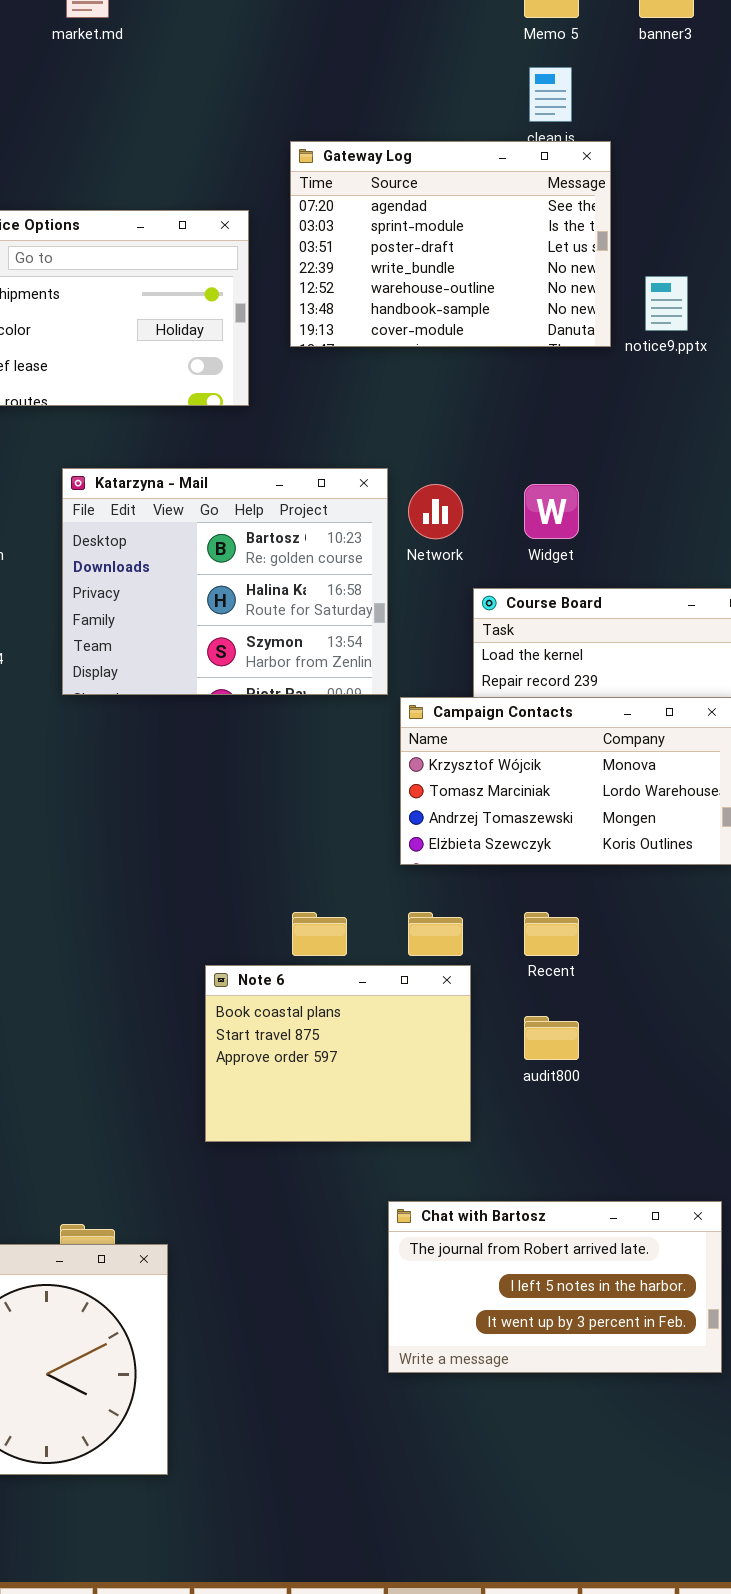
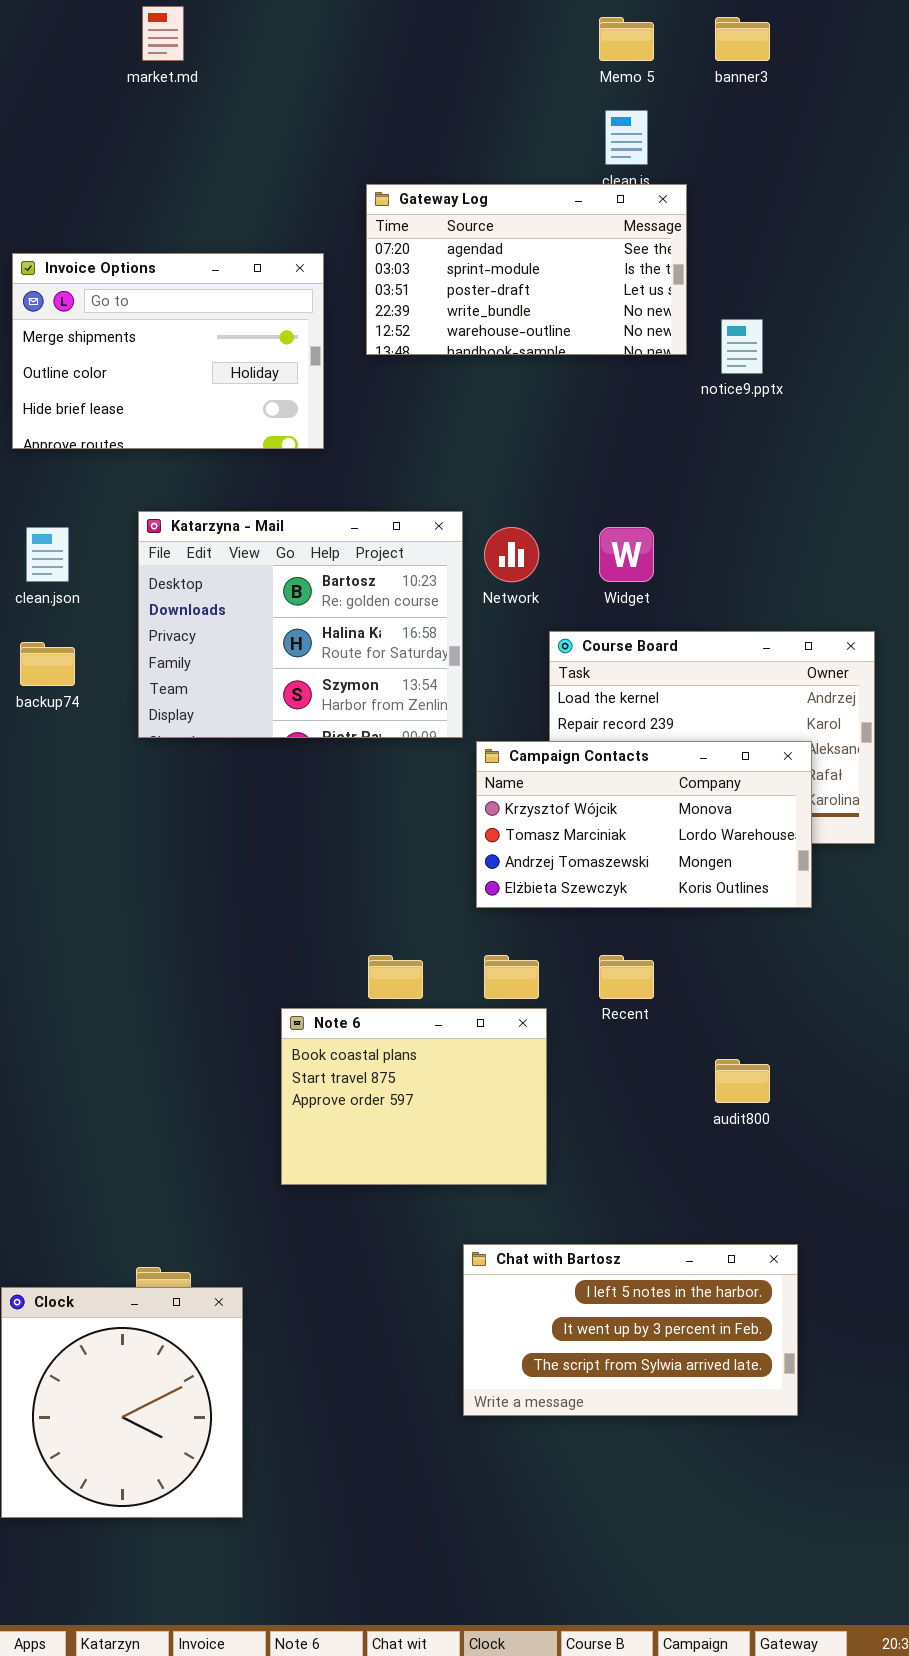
Gateway Log: [290,141,611,347] -> [366,184,687,355], resized
audit800: [524,1016,579,1060] -> [715,1059,770,1103], moved
Chat with Bartosz: [388,1201,722,1373] -> [463,1244,798,1416], scrolled down 1 row

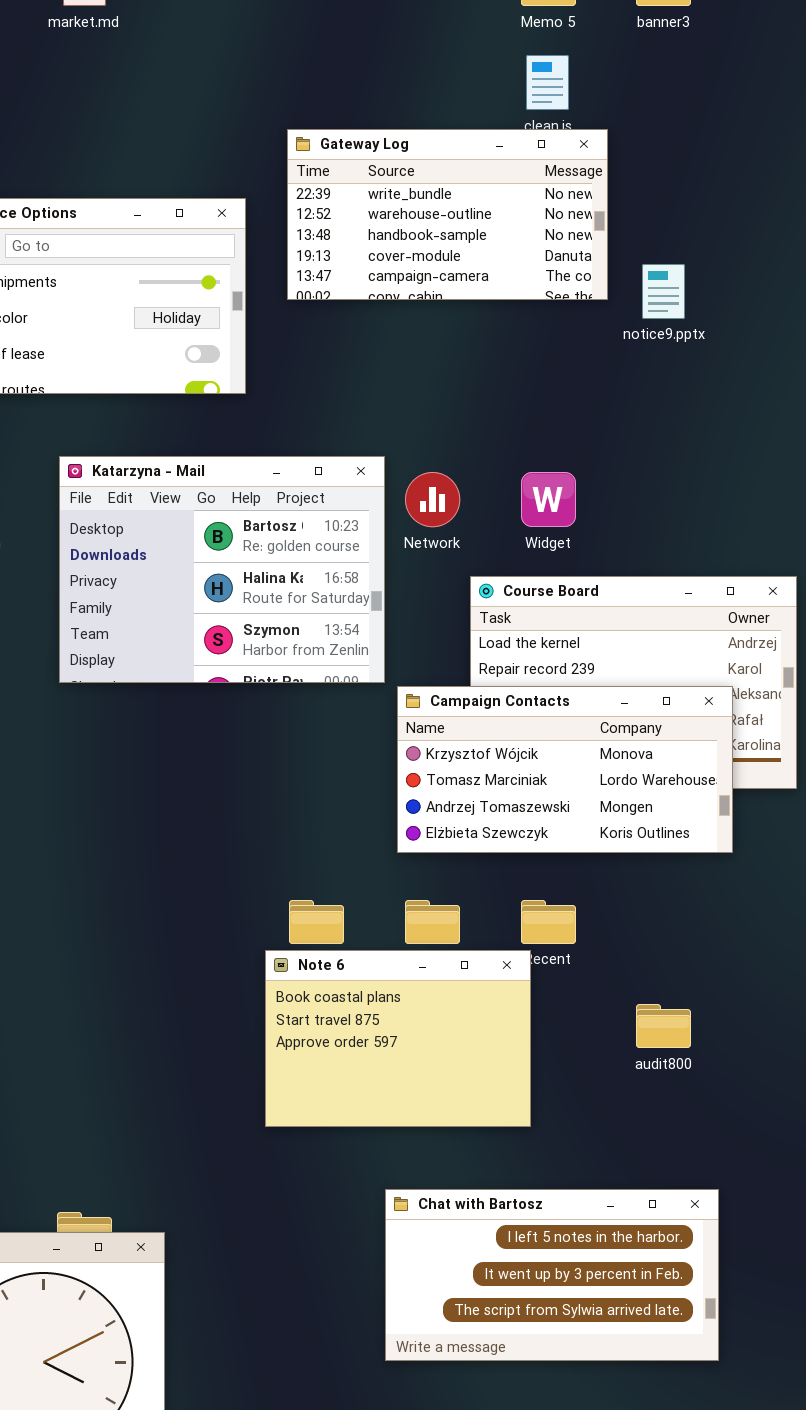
Gateway Log: [366,184,687,355] -> [287,129,608,300], scrolled down 3 rows
Note 6: [281,1008,547,1185] -> [265,950,531,1127], moved

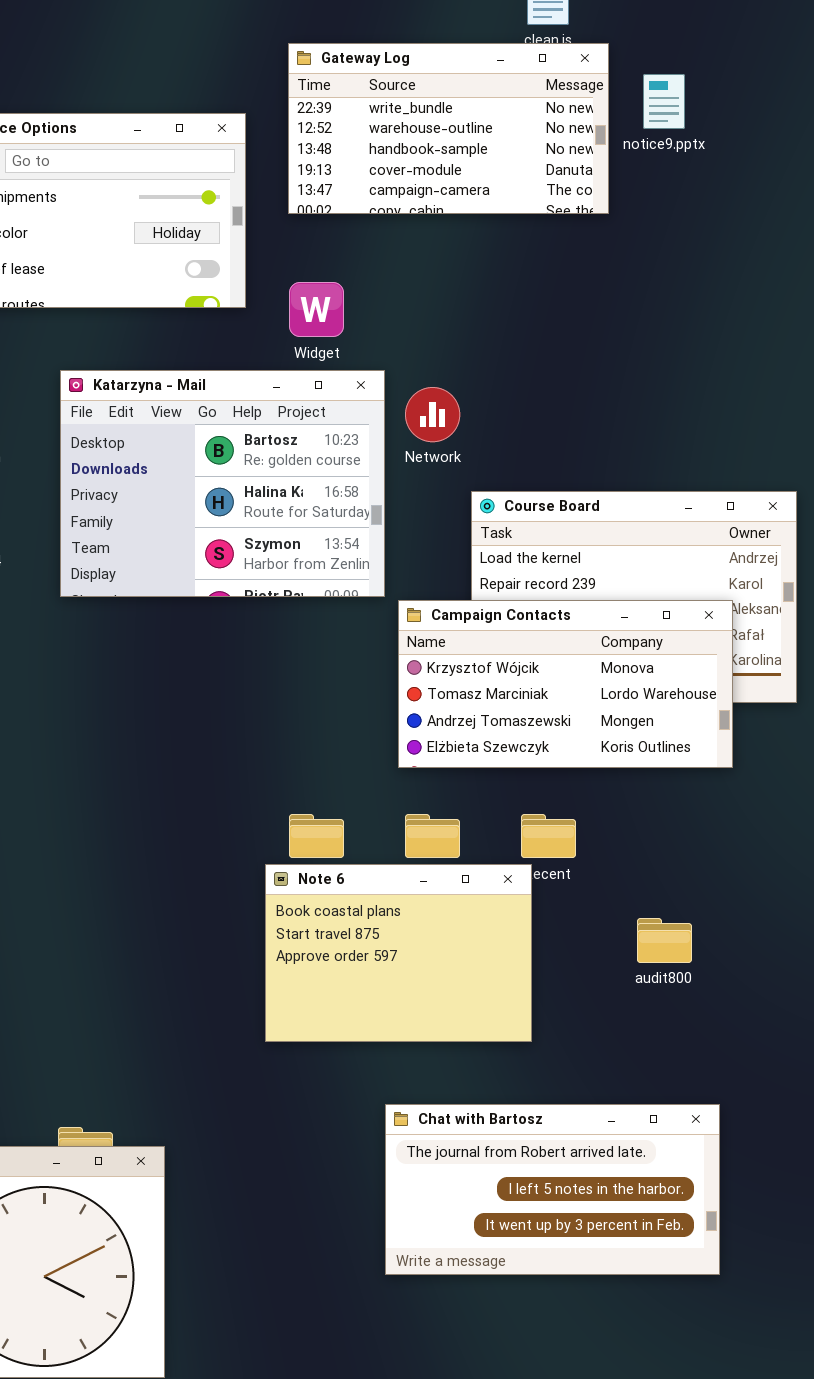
notice9.pptx: [642,264,685,319] -> [643,74,685,129], moved
Widget: [521,472,576,527] -> [289,282,344,337], moved
Chat with Bartosz: [385,1189,719,1361] -> [385,1104,720,1275], scrolled up 1 row

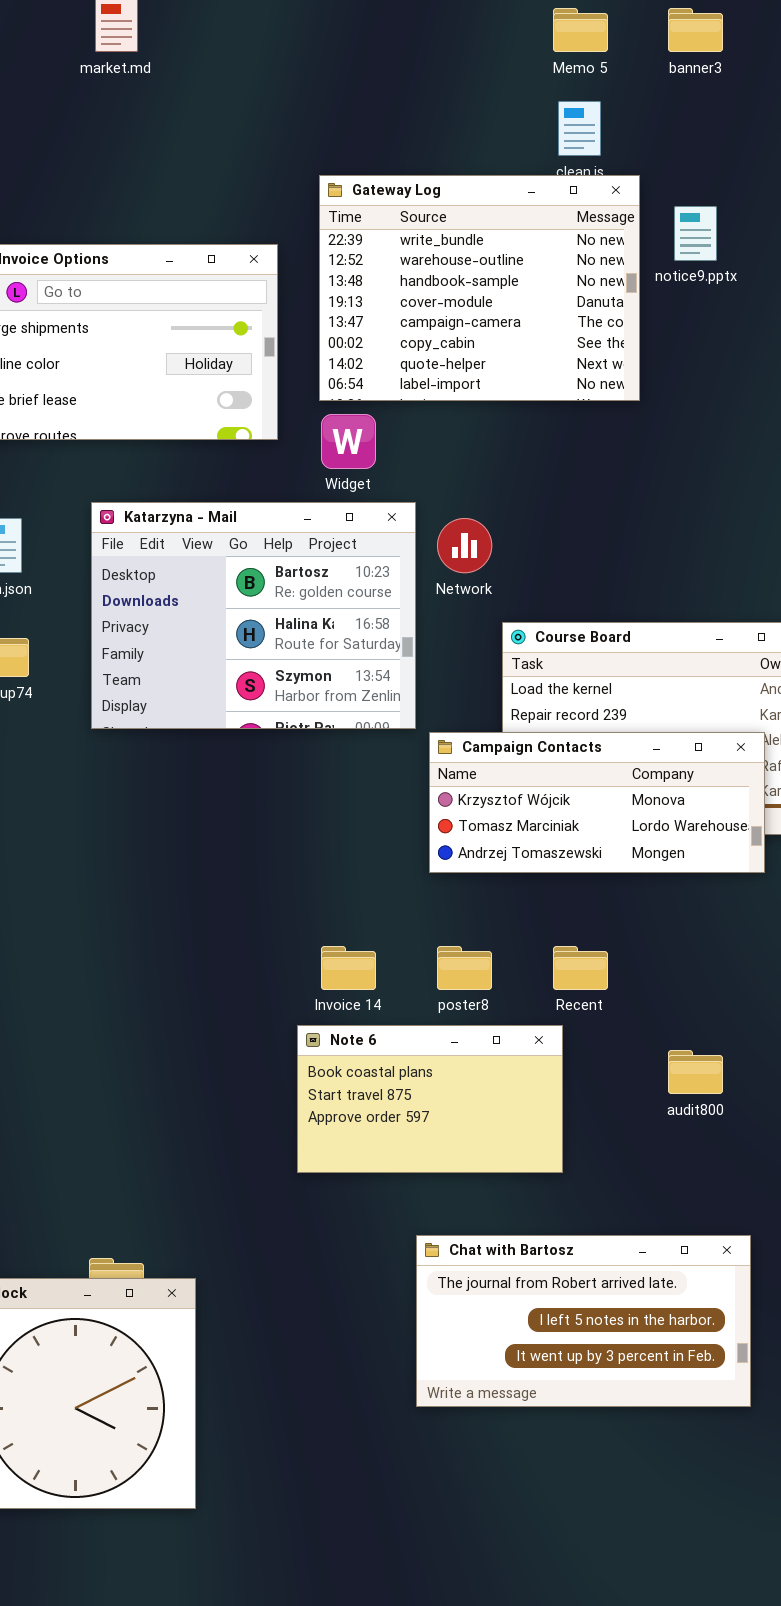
Gateway Log: [288,43,609,214] -> [319,175,640,401], resized
Campaign Contacts: [398,600,733,768] -> [429,732,765,873], resized
Note 6: [265,864,532,1042] -> [297,1025,563,1173], resized

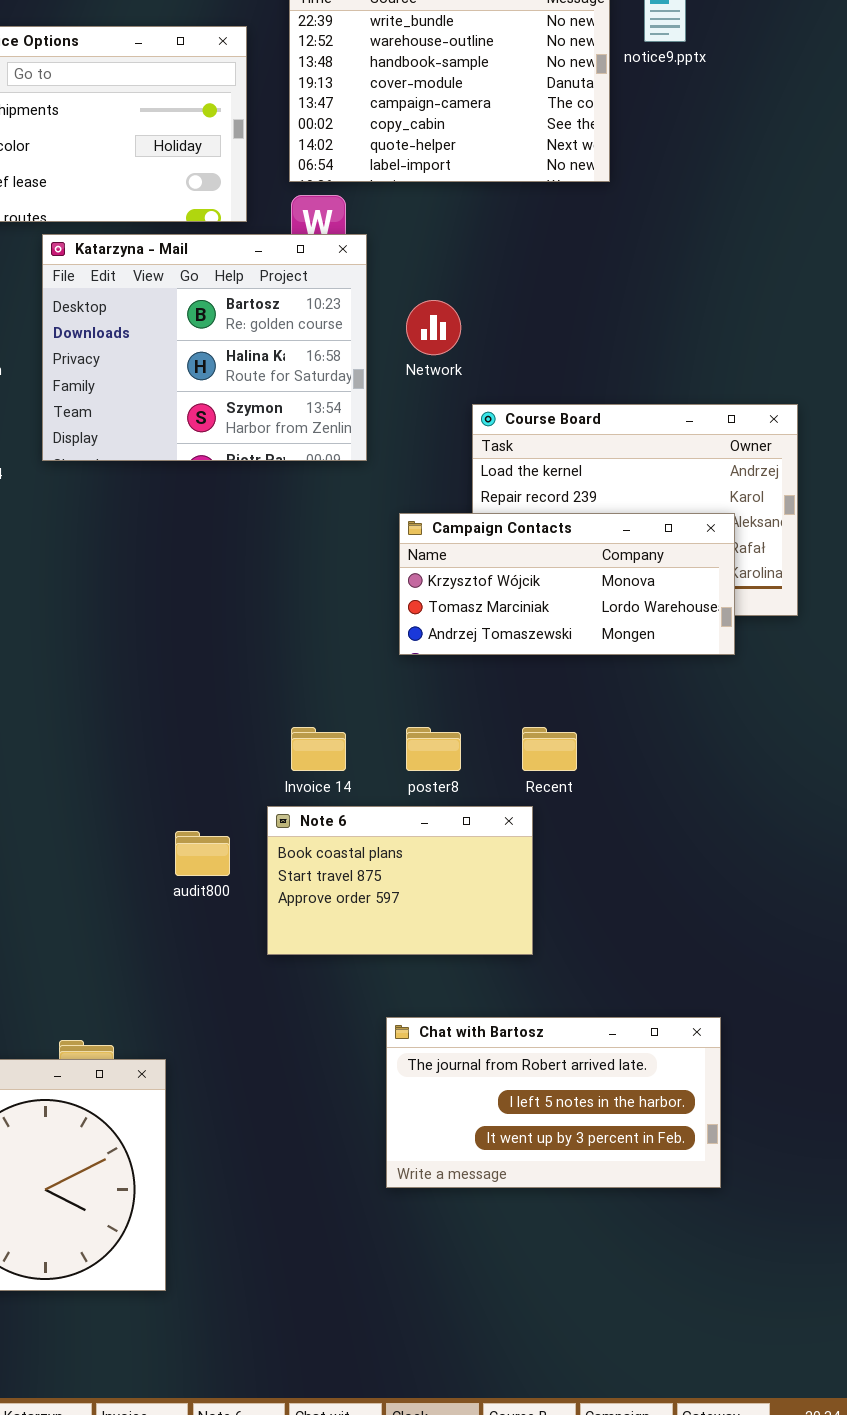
Katarzyna - Mail: [91,502,416,729] -> [42,234,367,461], moved
audit800: [668,1050,723,1094] -> [175,831,230,876], moved

